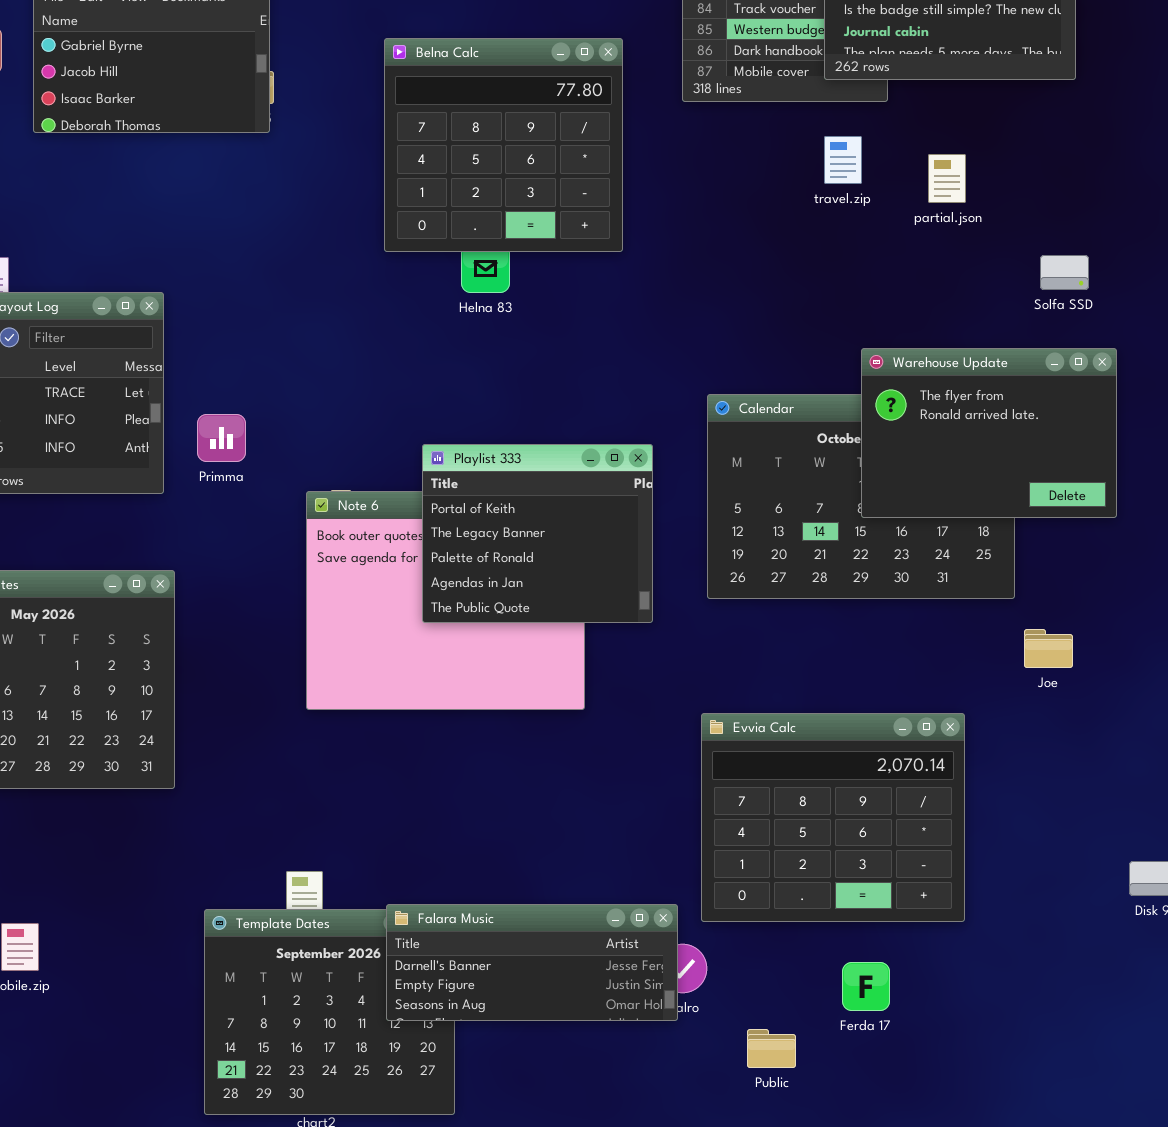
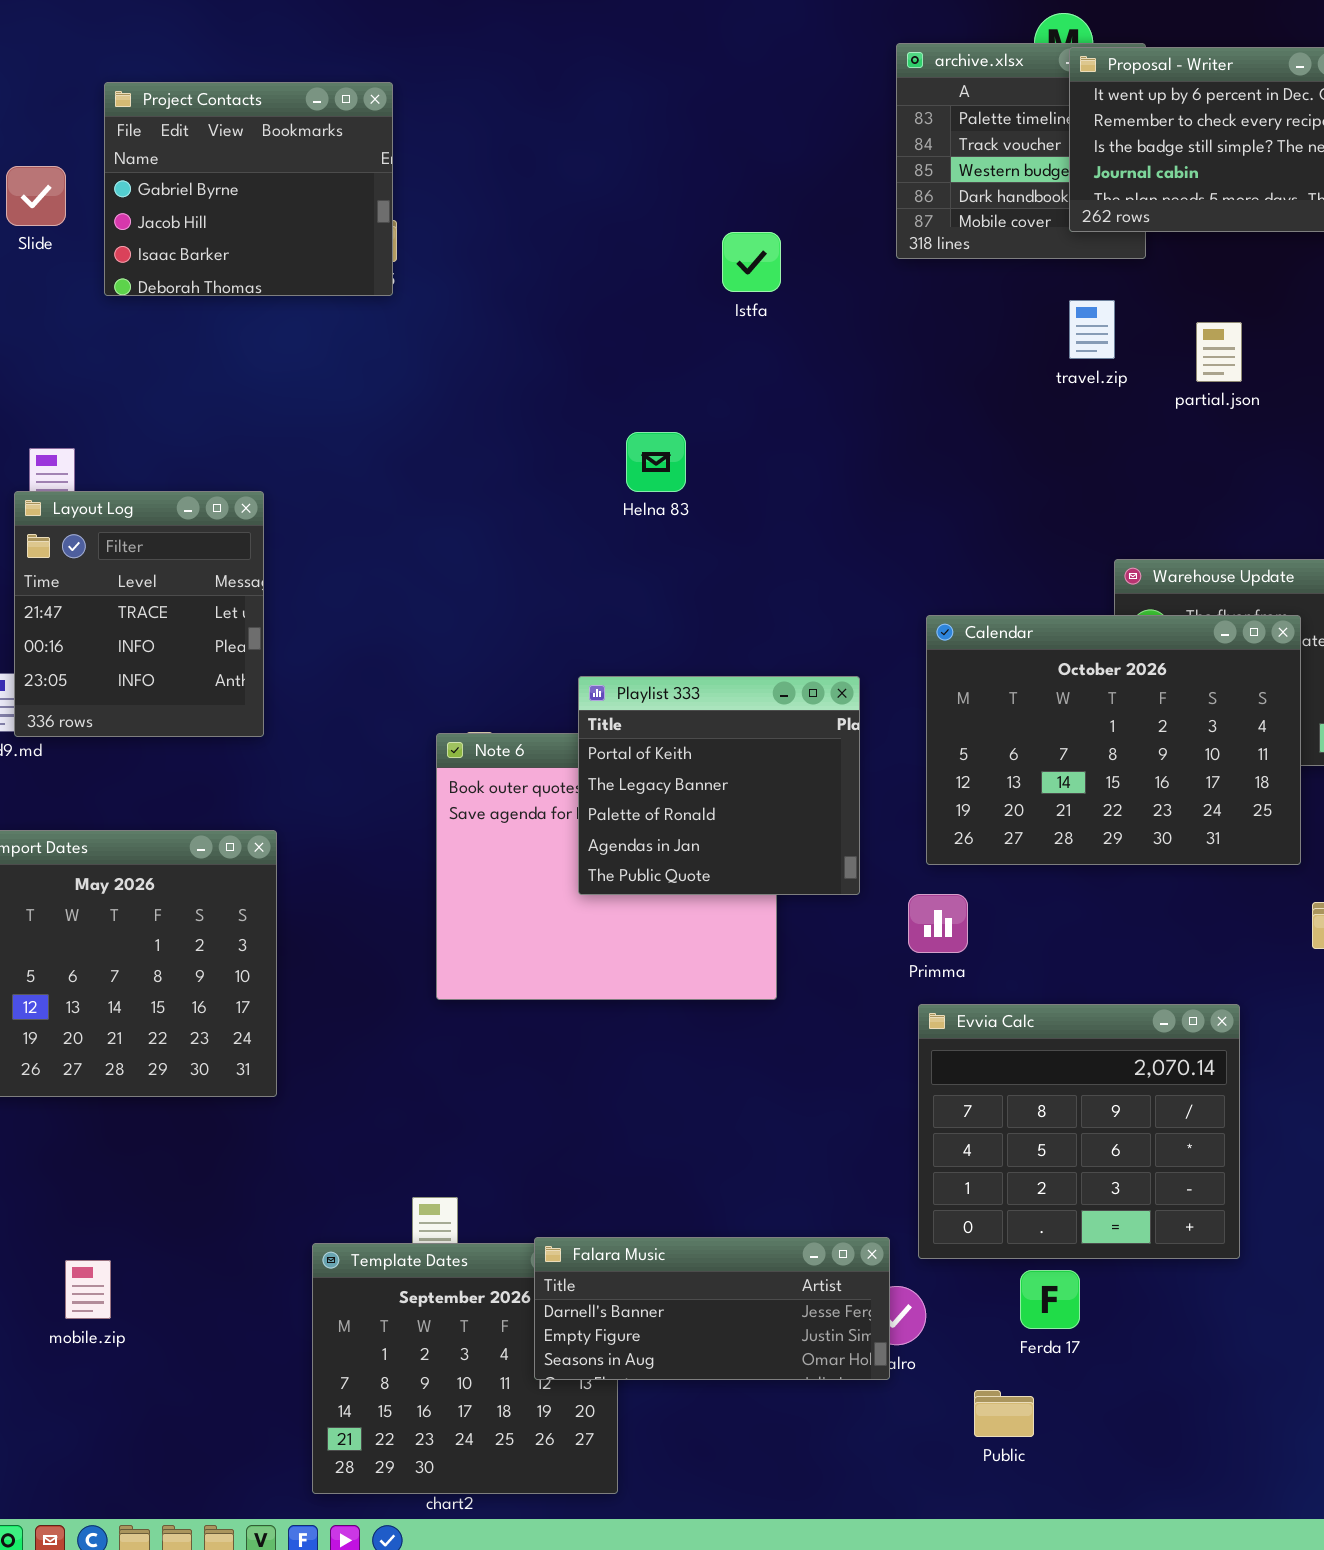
Belna Calc: [384,38,623,252] -> none, closed
Calendar: [707,394,1015,599] -> [926,615,1301,865], raised
Primma: [197,414,246,462] -> [908,894,968,953], moved
Ferda 17: [842,962,890,1011] -> [1020,1270,1080,1329], moved

